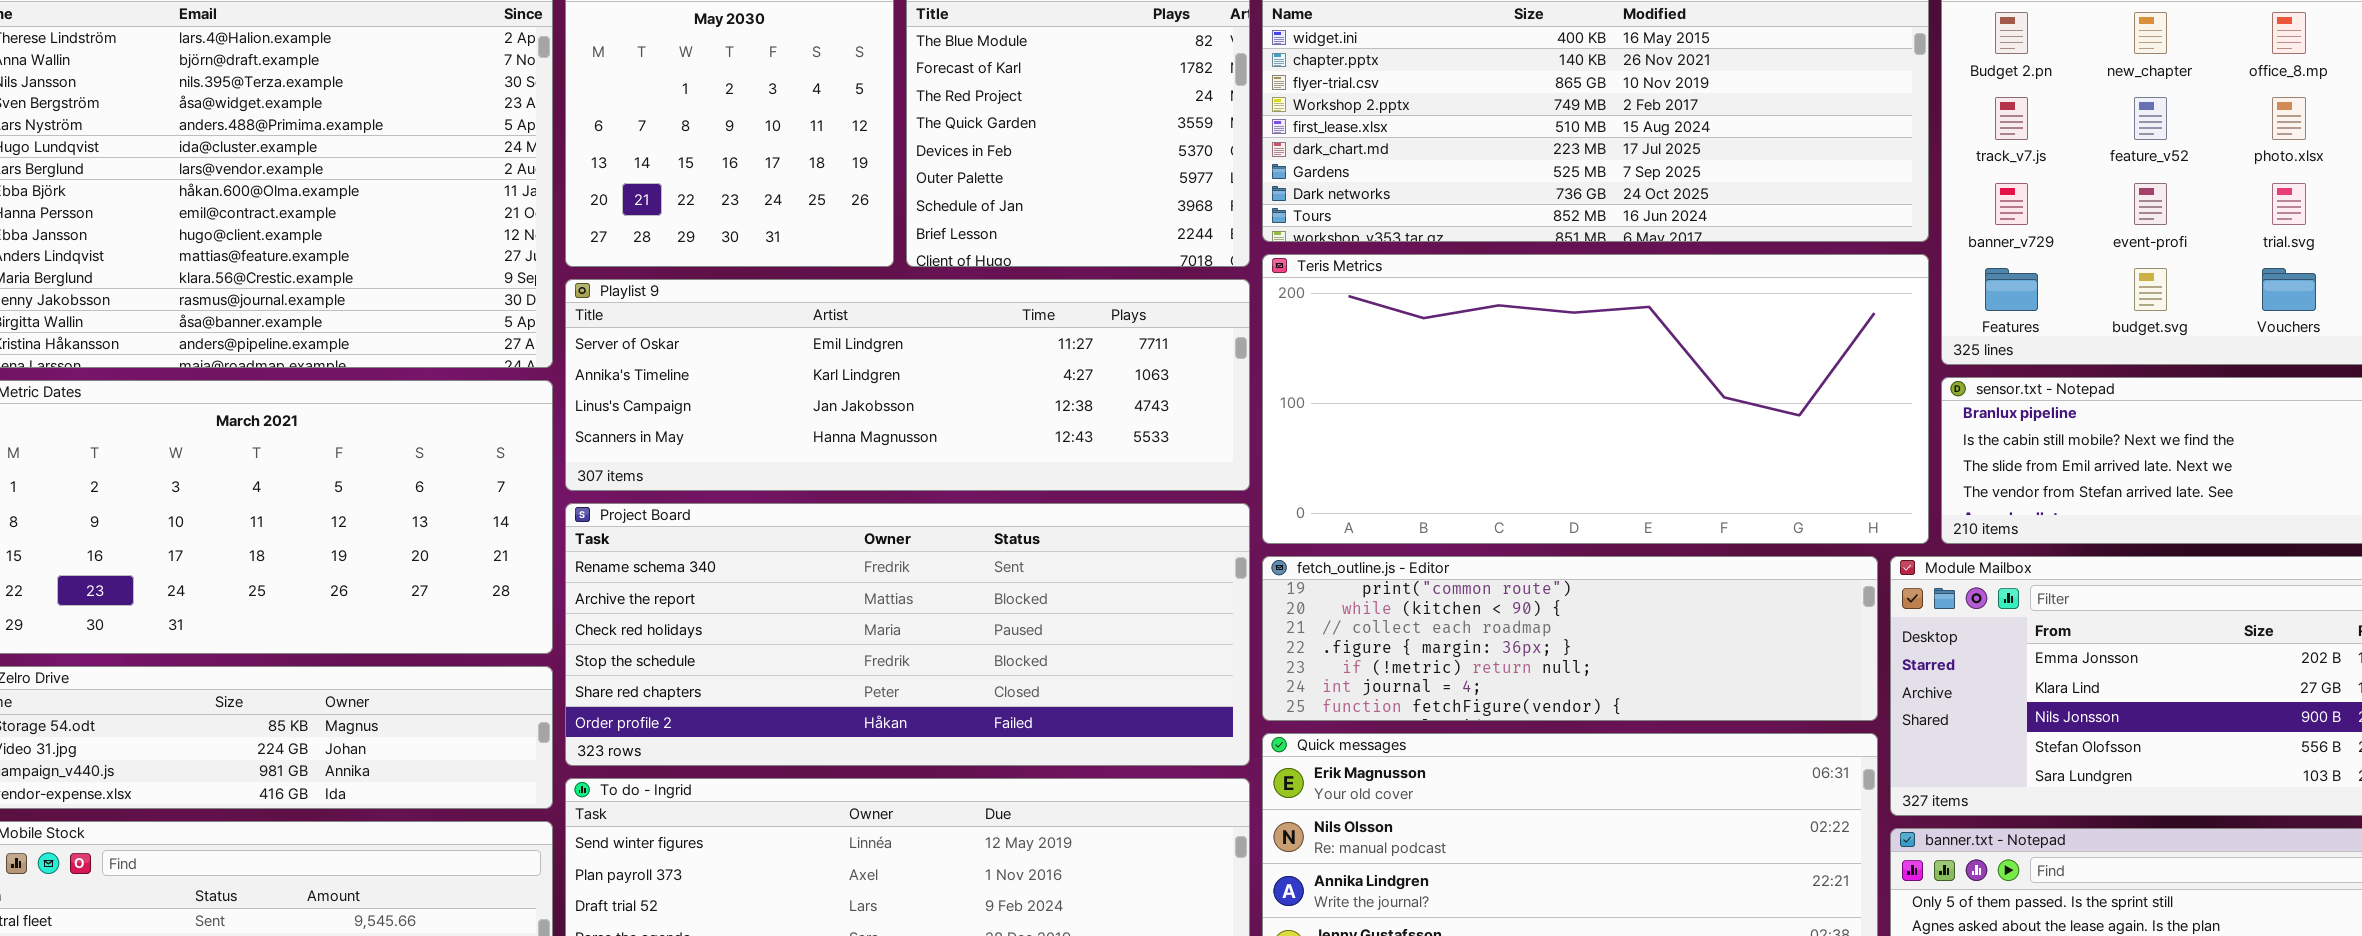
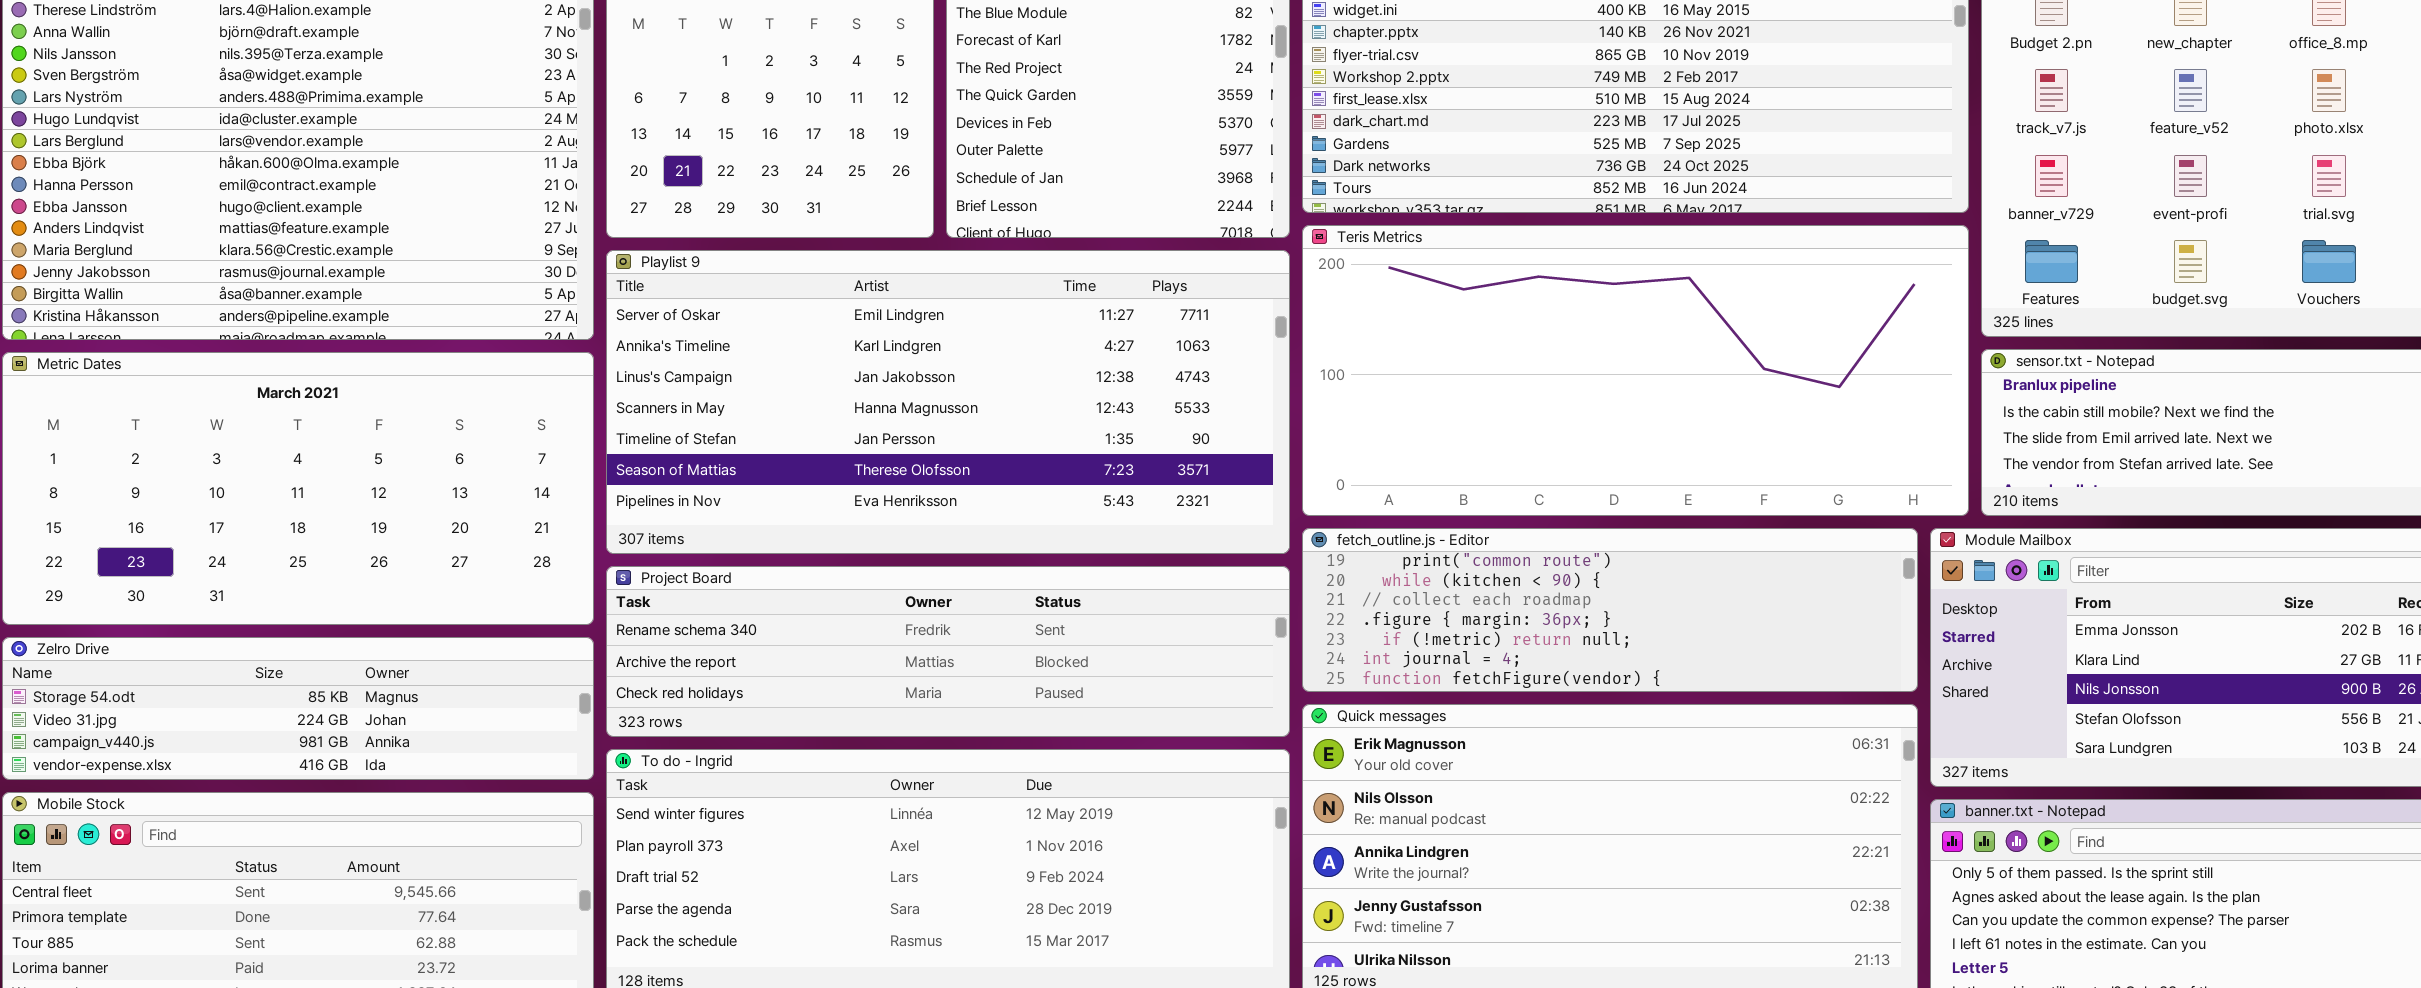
Playlist 9: [565,279,1250,491] -> [606,250,1290,554], resized
Project Board: [565,503,1250,766] -> [606,566,1290,737], resized

